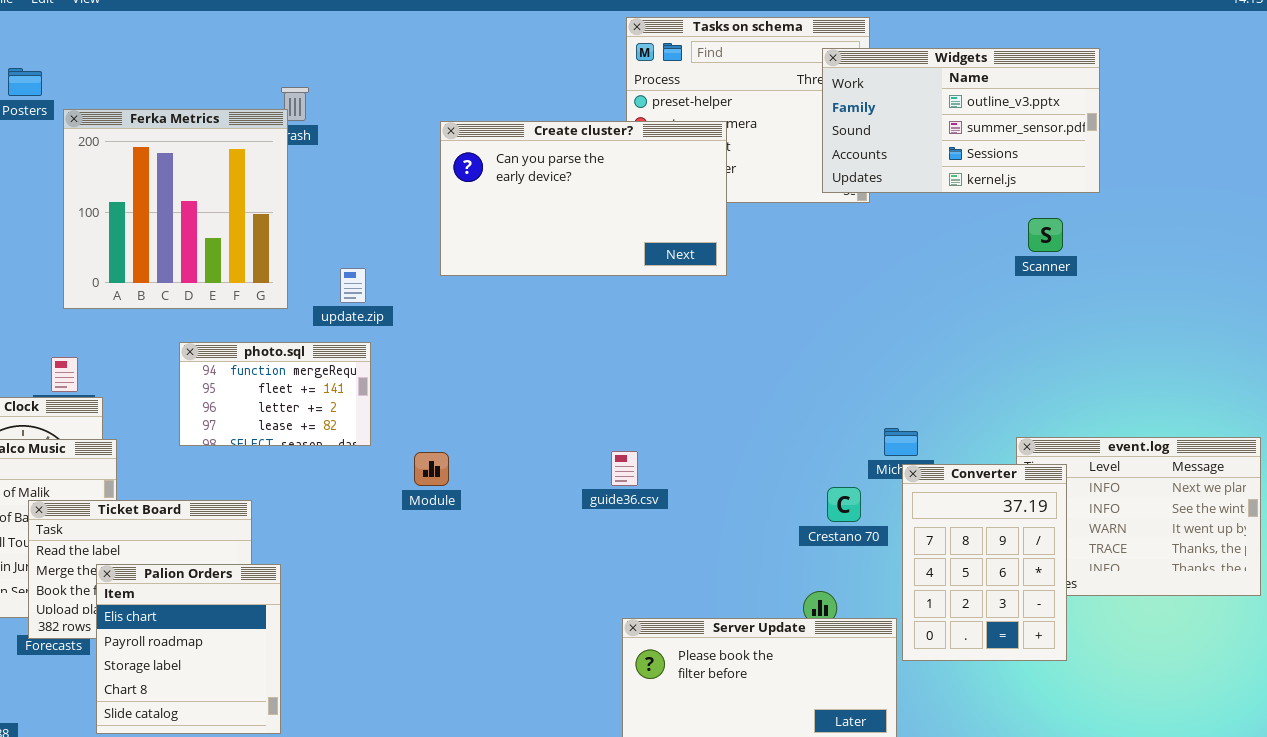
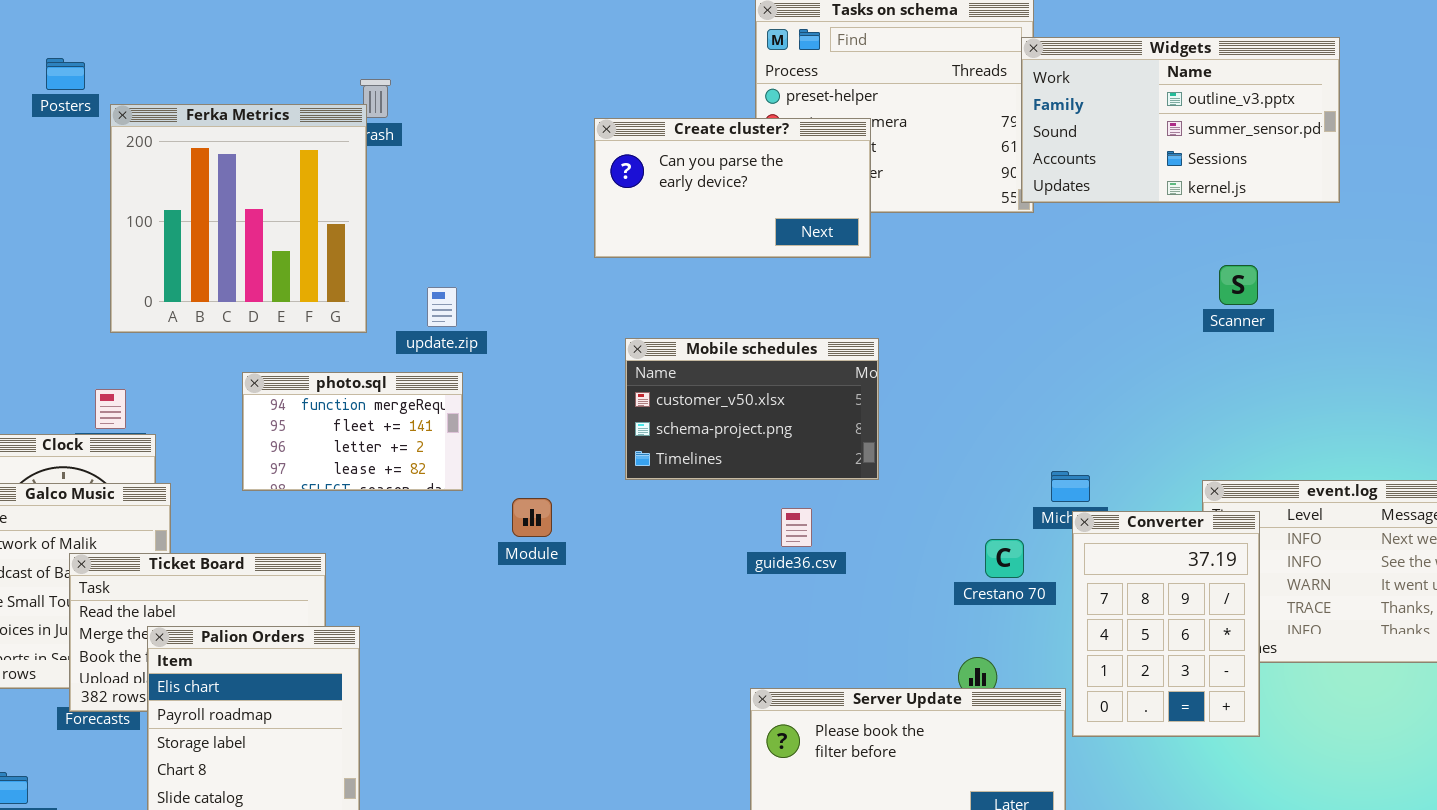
Widgets: [822,48,1100,193] -> [1021,37,1340,203], moved
Create cluster?: [440,121,727,276] -> [594,118,871,258], resized
Scanner: [1028,218,1063,252] -> [1219,265,1258,305], moved
Mobile schedules: none -> [625,338,879,480], opened
guide36.csv: [611,451,638,486] -> [781,508,812,547], moved

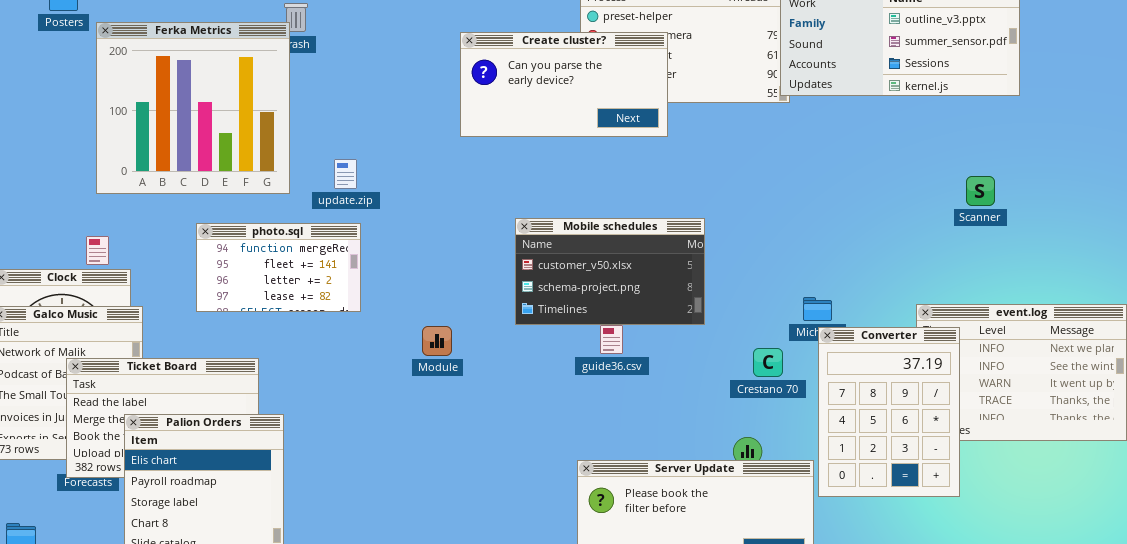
Scanner: [1219,265,1258,305] -> [966,176,995,206], moved
Mobile schedules: [625,338,879,480] -> [515,218,705,325], moved
Module: [512,498,552,537] -> [422,326,452,356], moved

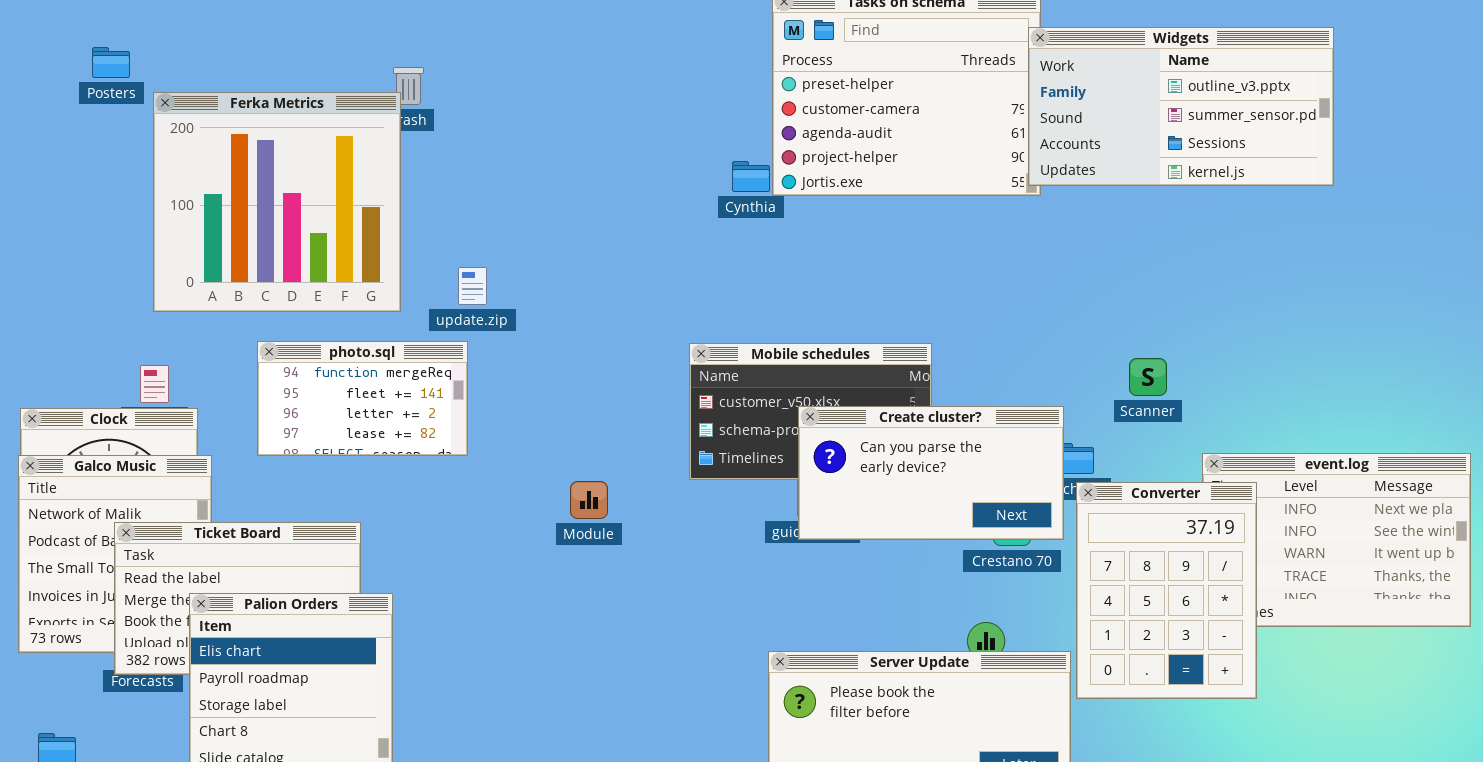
Create cluster?: [460,32,668,137] -> [798,406,1064,540], moved
Scanner: [966,176,995,206] -> [1129,358,1167,396], moved
photo.sql: [196,223,361,312] -> [257,341,468,456], moved

